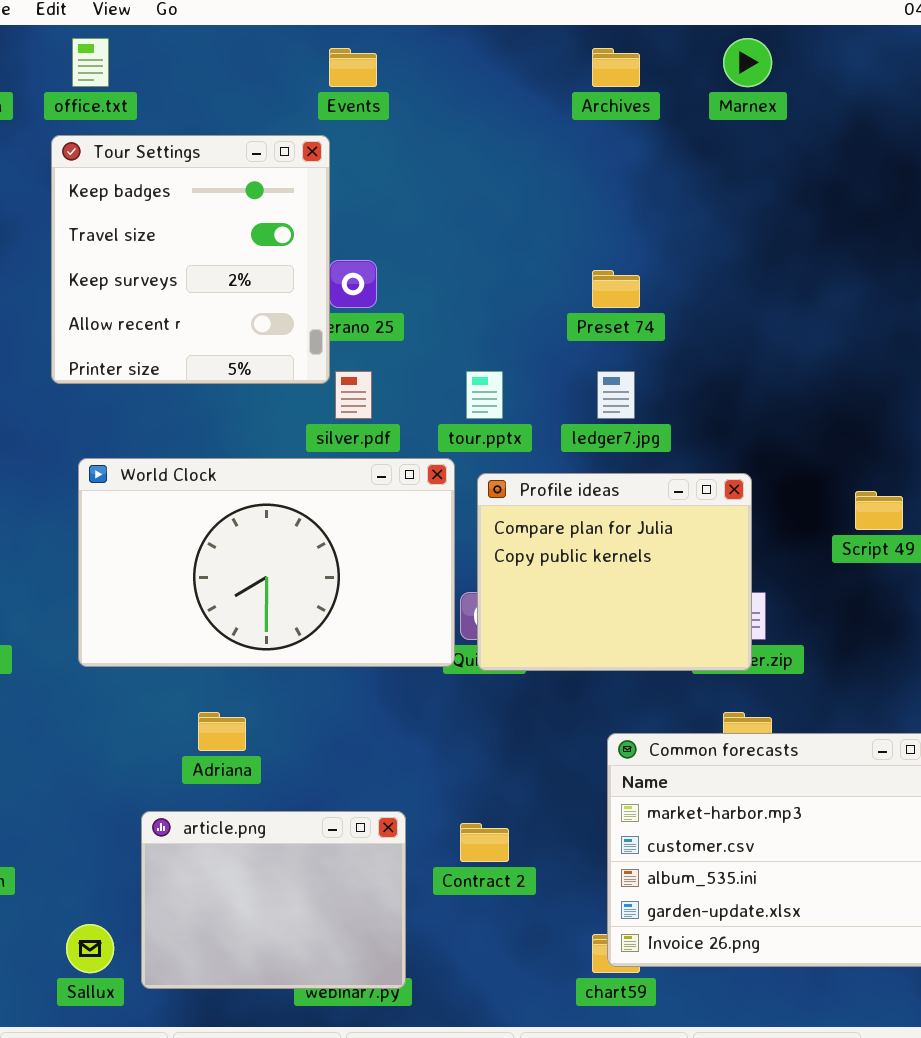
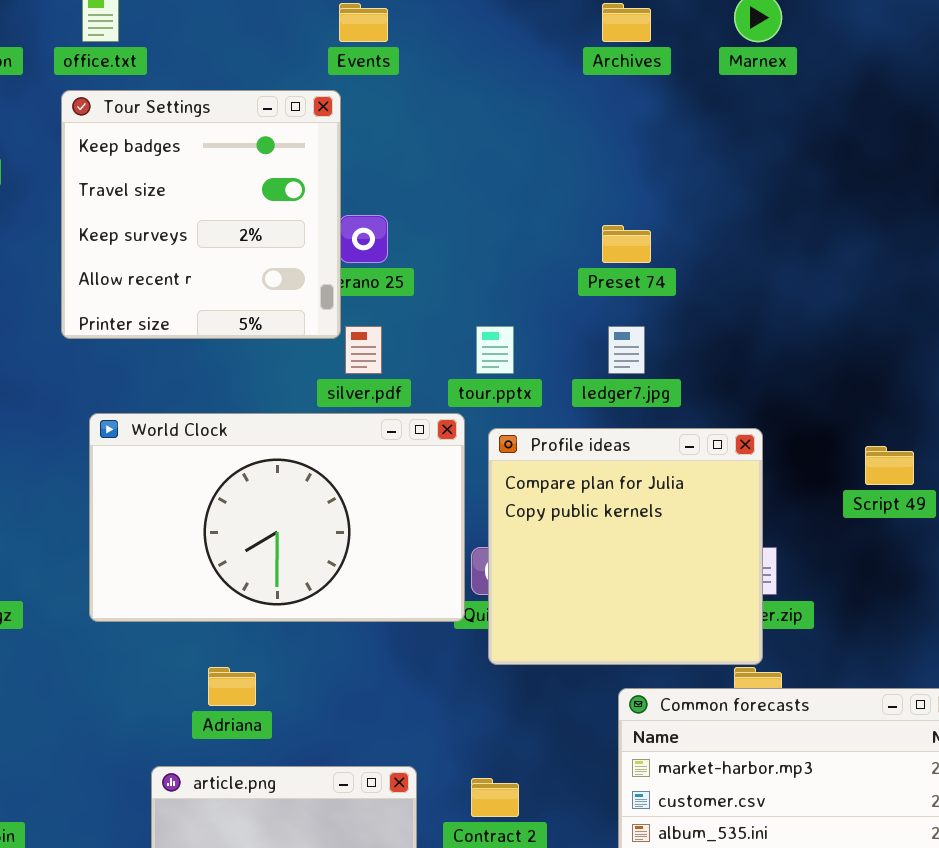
Profile ideas: [477,473,752,671] -> [488,428,763,665], resized

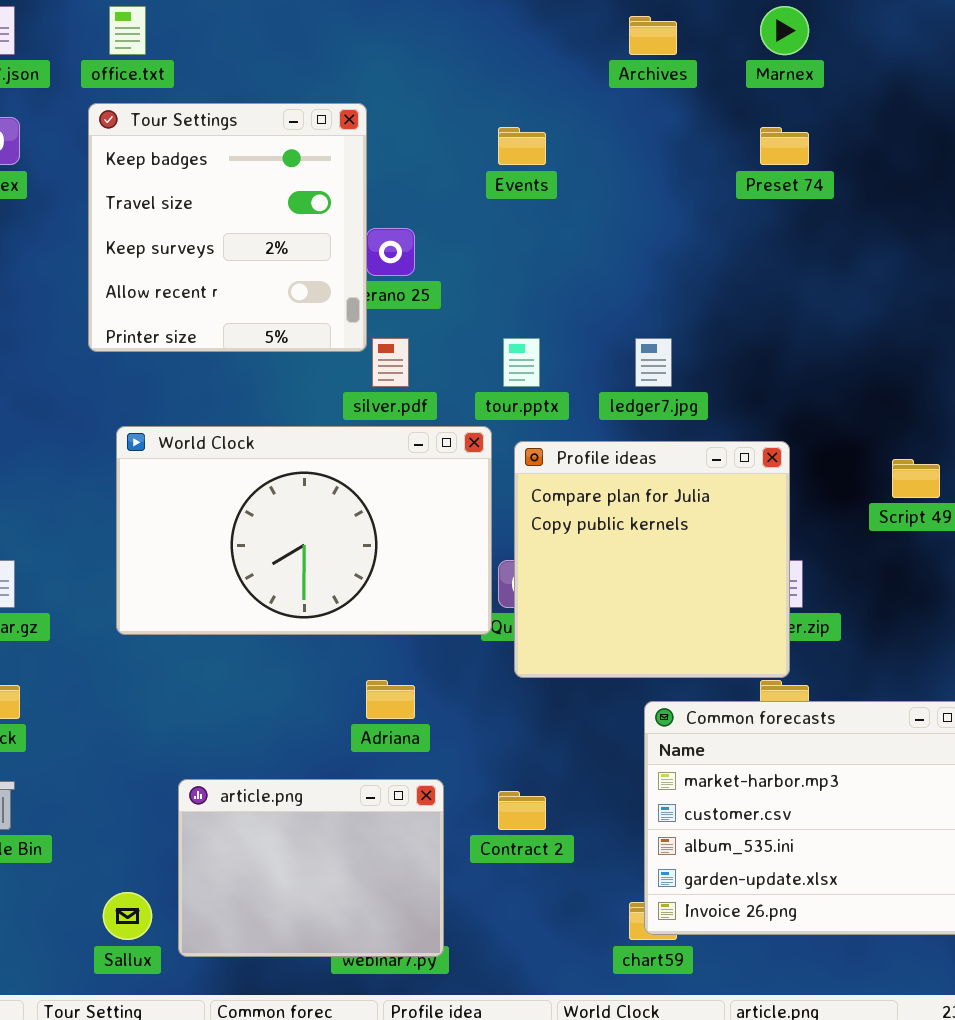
Events: [339,3,388,42] -> [498,127,546,165], moved
Preset 74: [602,225,651,263] -> [760,127,809,165], moved
Adriana: [208,667,256,706] -> [366,680,415,719], moved

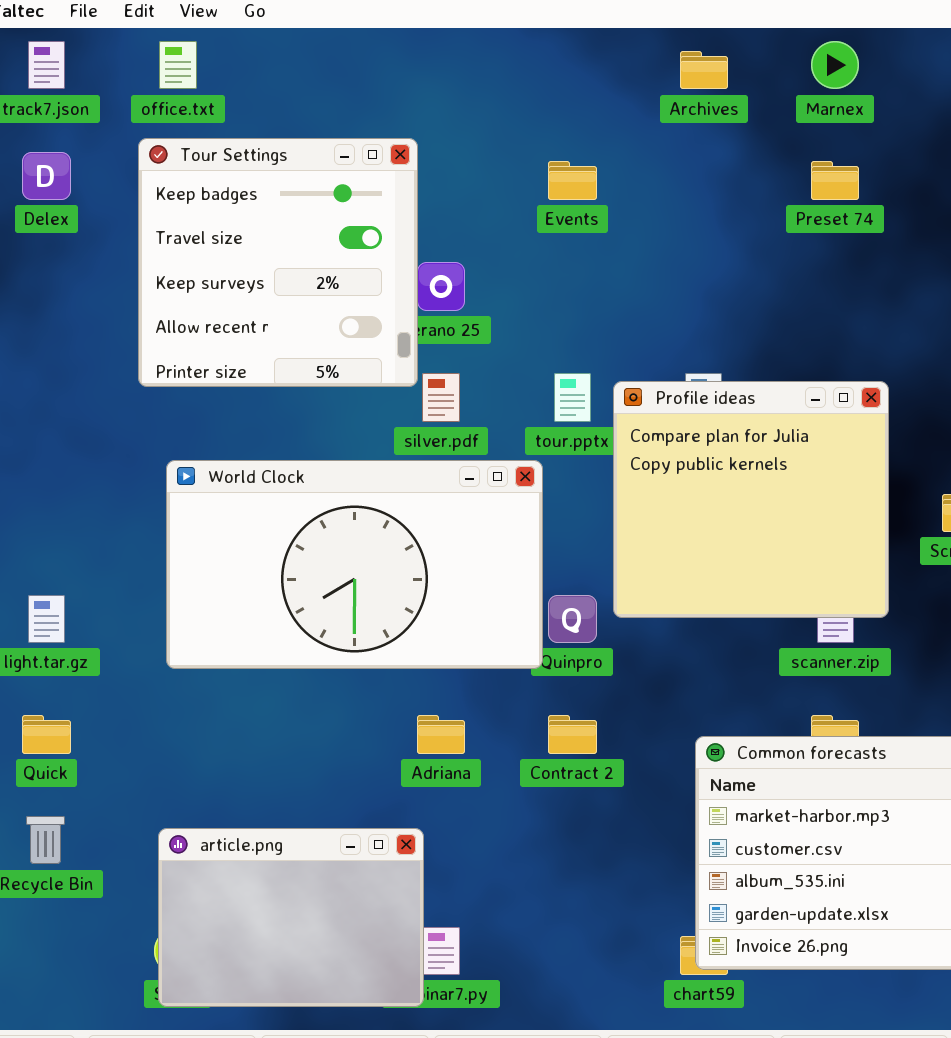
Profile ideas: [514,441,790,678] -> [613,381,889,618], moved
article.png: [178,779,444,957] -> [158,828,424,1007], moved
Contract 2: [498,791,546,830] -> [548,715,597,754], moved

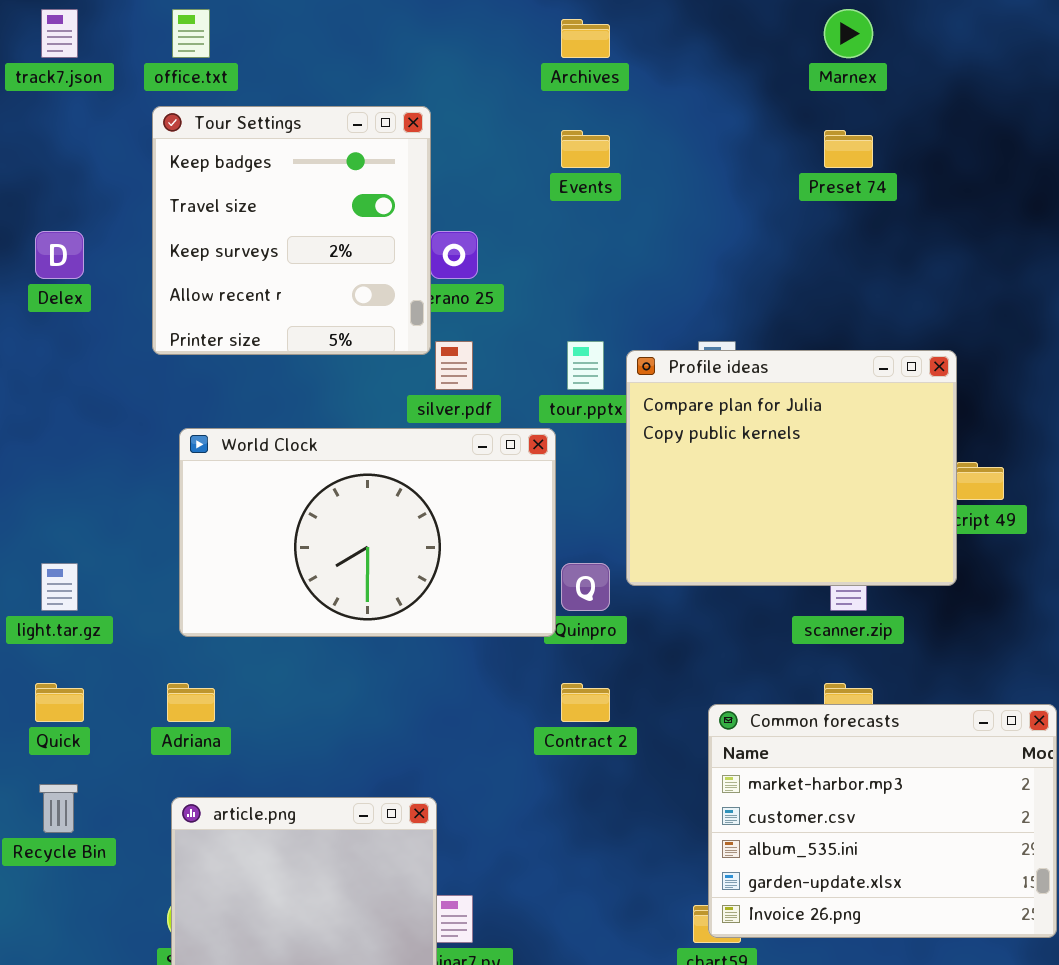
Archives: [680,51,728,89] -> [561,19,610,58], moved
Delex: [22,152,71,200] -> [35,231,84,279], moved
Profile ideas: [613,381,889,618] -> [626,350,957,586], resized
Adriana: [417,715,465,754] -> [167,683,215,722], moved

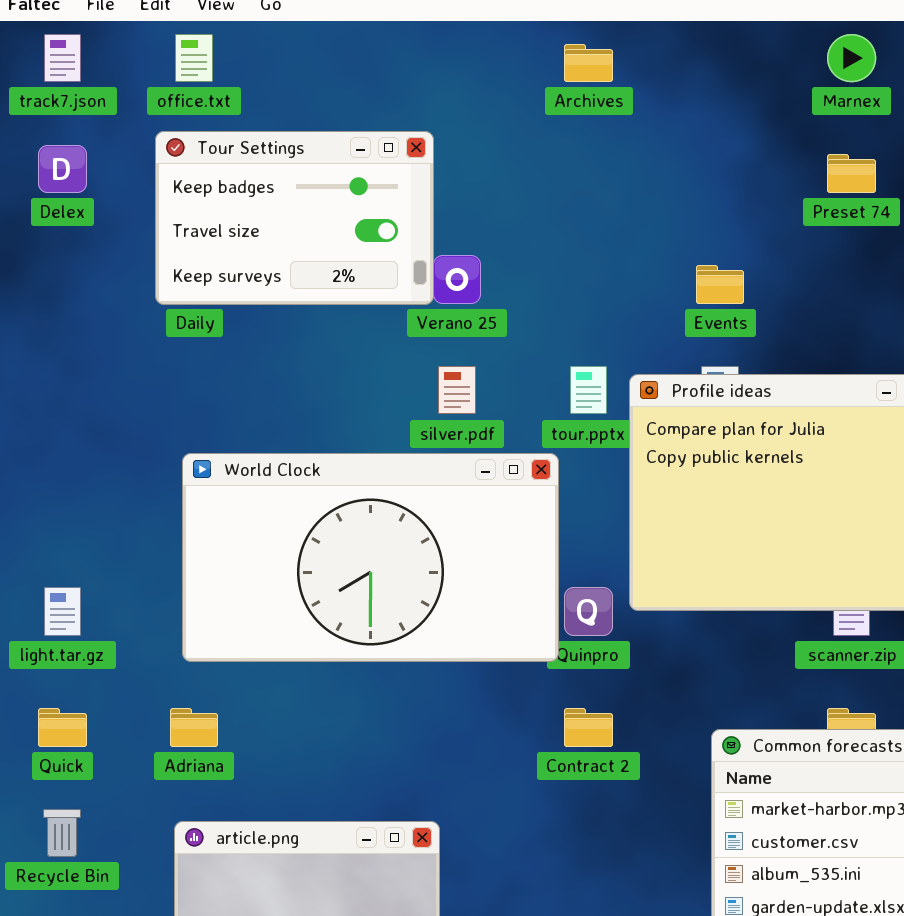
Tour Settings: [152,106,431,355] -> [155,131,434,305], resized
Events: [561,130,610,168] -> [696,265,744,304], moved
Delex: [35,231,84,279] -> [38,145,87,193], moved

